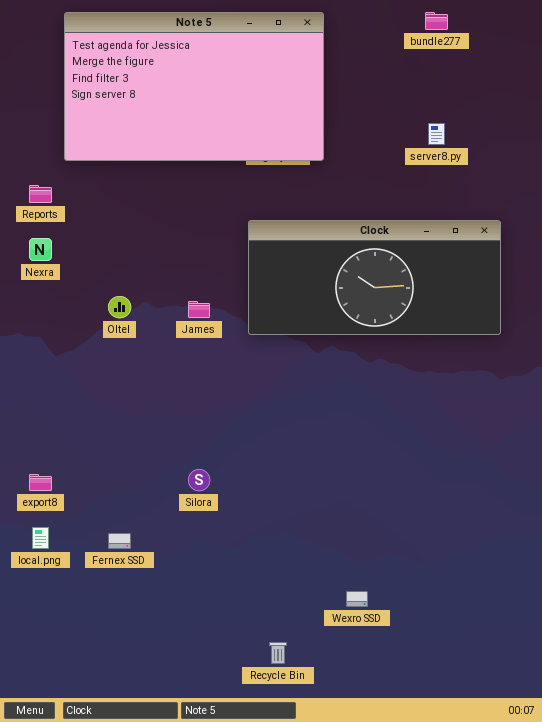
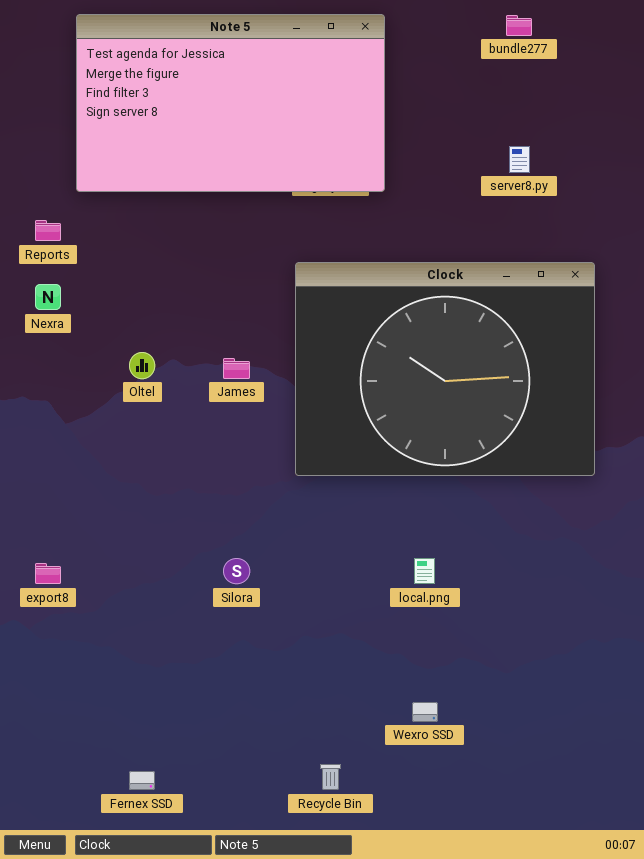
Clock: [248,220,501,335] -> [295,262,595,476], resized
local.png: [32,527,49,549] -> [414,558,435,584], moved
Fernex SSD: [108,533,131,549] -> [129,771,155,790], moved

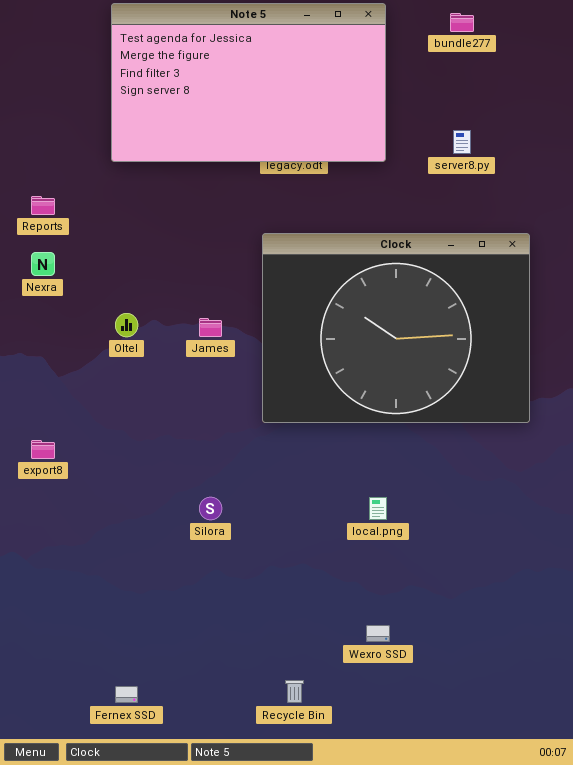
Note 5: [76,14,385,192] -> [111,3,386,162], moved
export8: [35,563,61,584] -> [31,440,55,459], moved

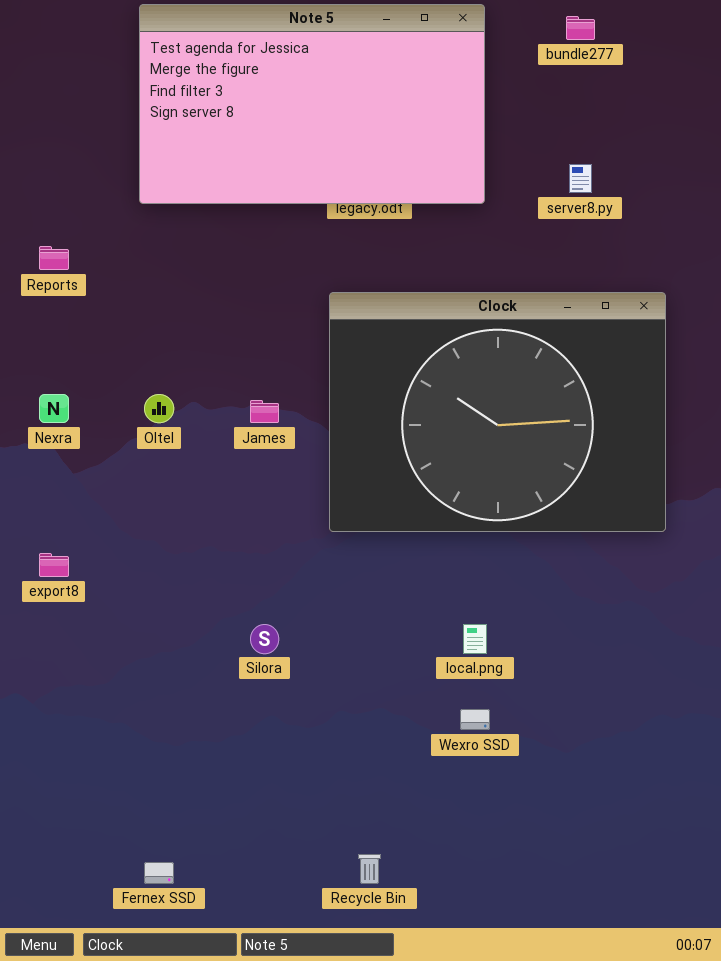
Nexra: [31,252,55,276] -> [39,394,69,423], moved
Wexro SSD: [366,625,390,642] -> [460,709,490,730], moved

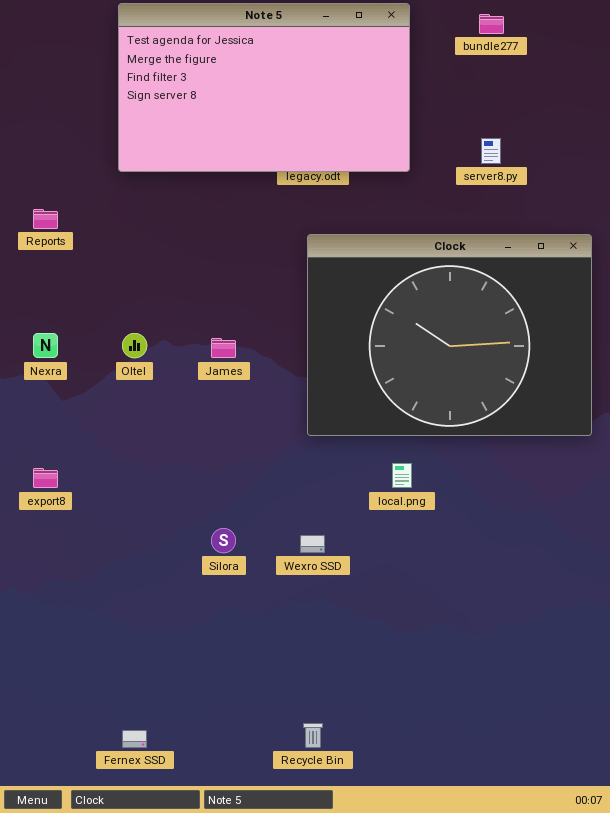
Clock: [329,292,666,532] -> [307,234,592,436], moved
local.png: [463,624,487,654] -> [392,463,412,488], moved
Wexro SSD: [460,709,490,730] -> [300,535,325,553], moved

